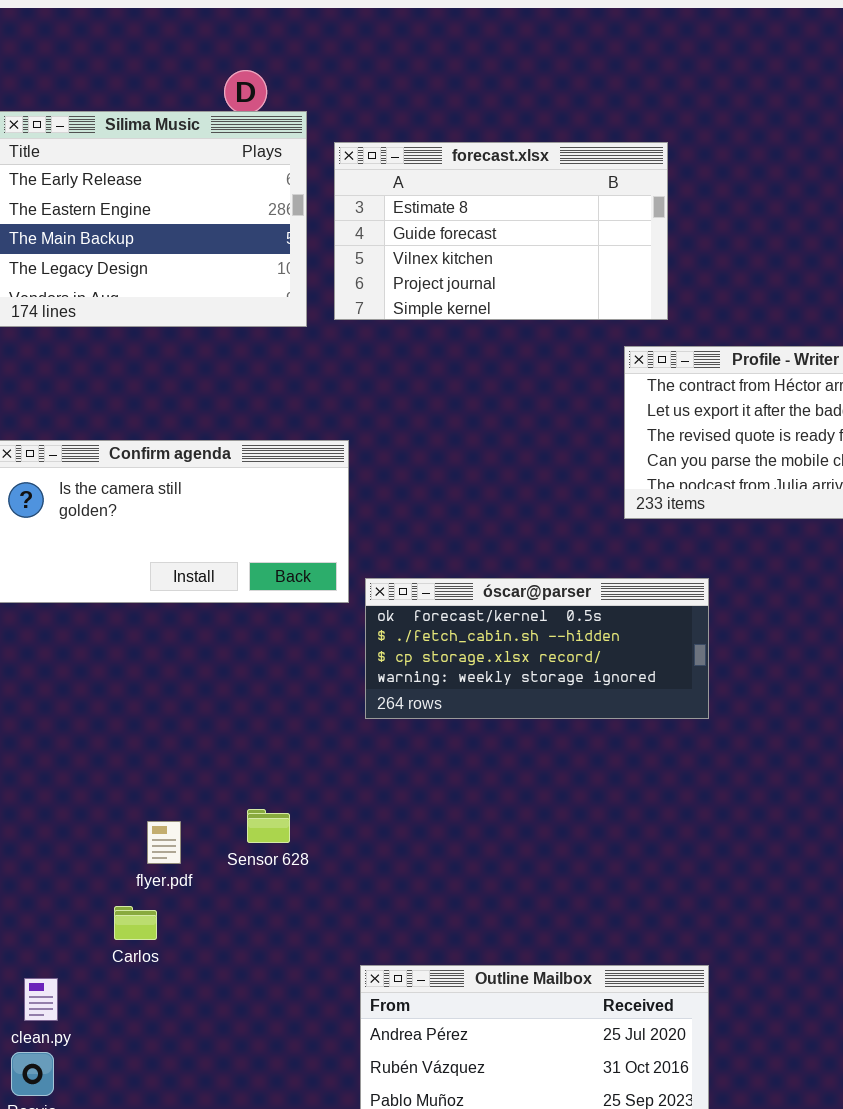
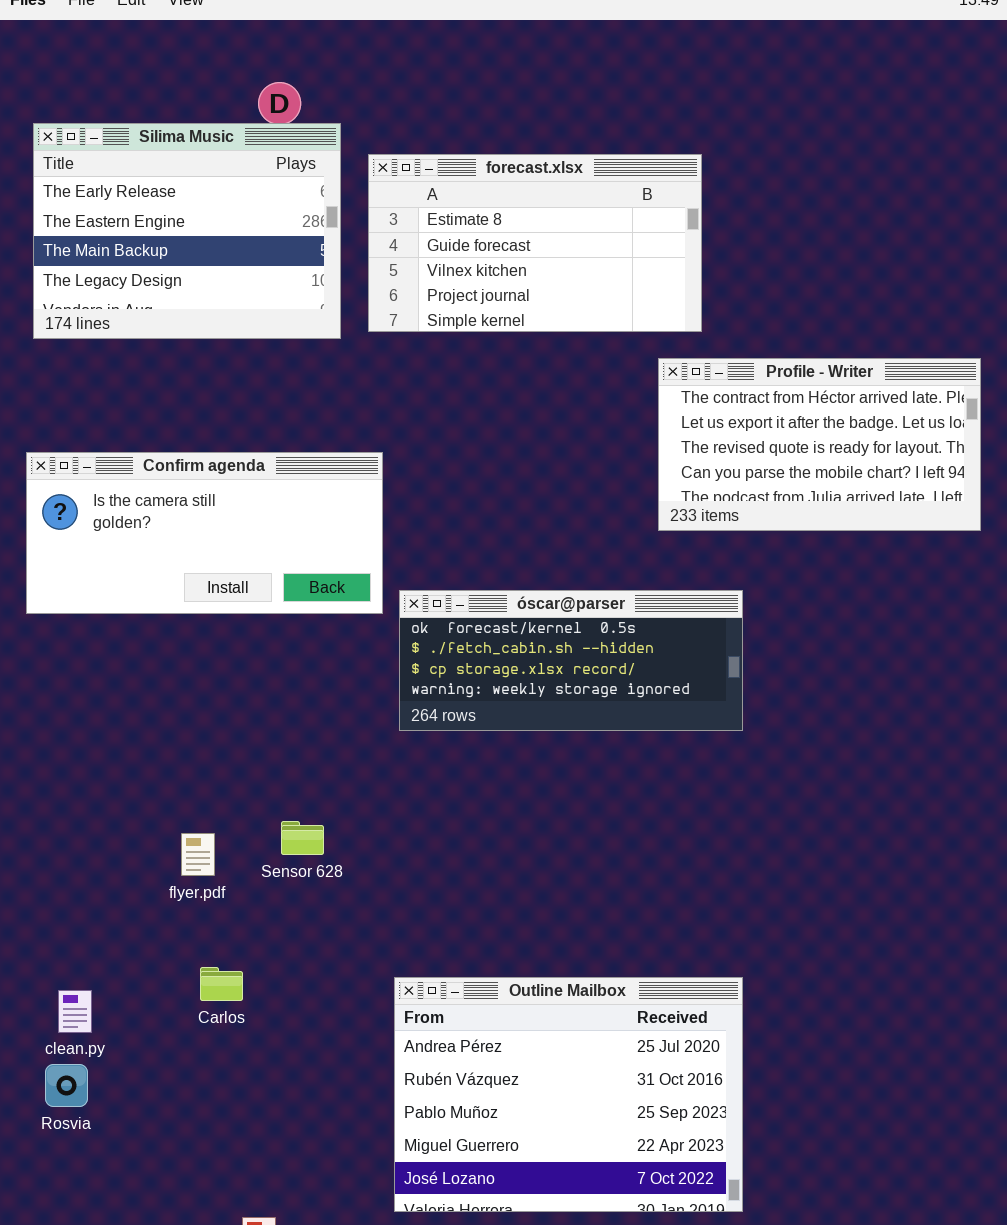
Carlos: [114,906,157,940] -> [200,967,243,1001], moved

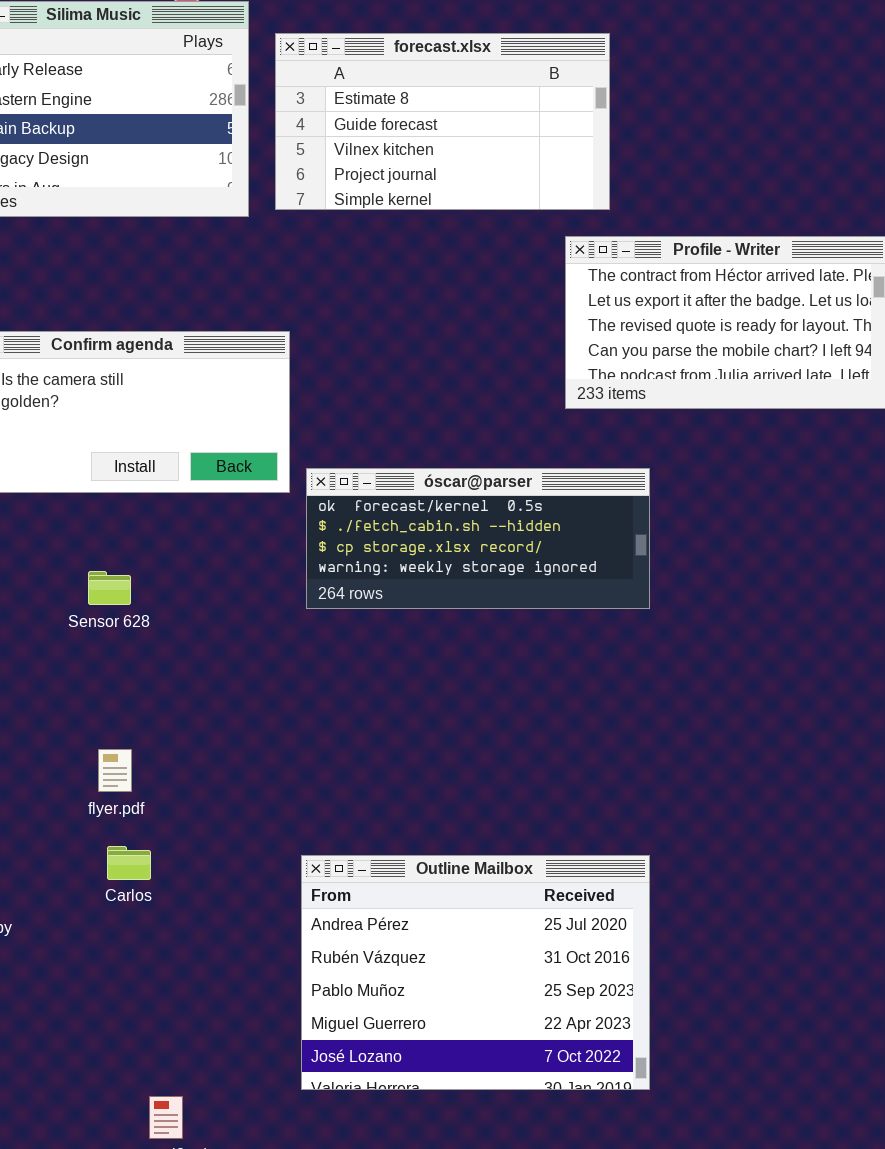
Sensor 628: [281,821,324,855] -> [88,571,131,605], moved
flyer.pdf: [181,833,215,876] -> [98,749,132,792], moved

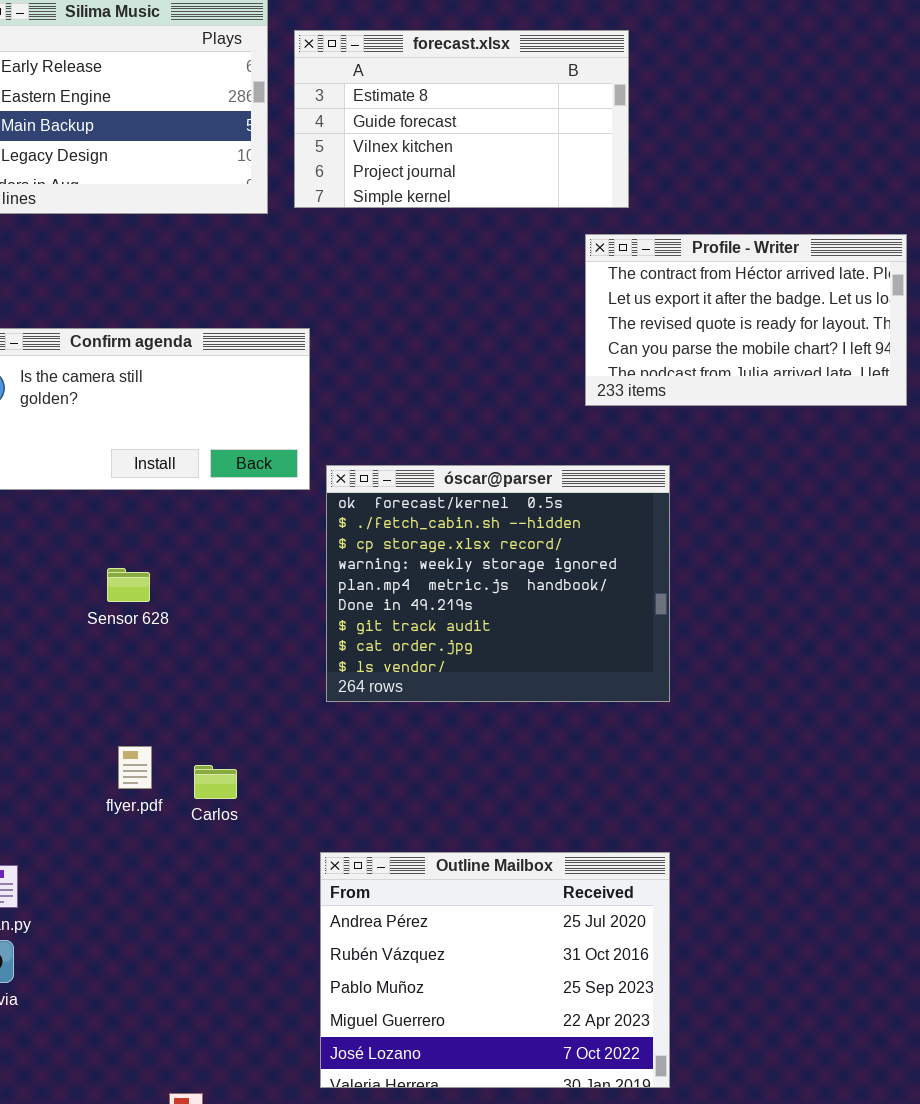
óscar@parser: [306,468,650,609] -> [326,465,670,702], resized
Carlos: [107,846,151,880] -> [194,765,237,799], moved

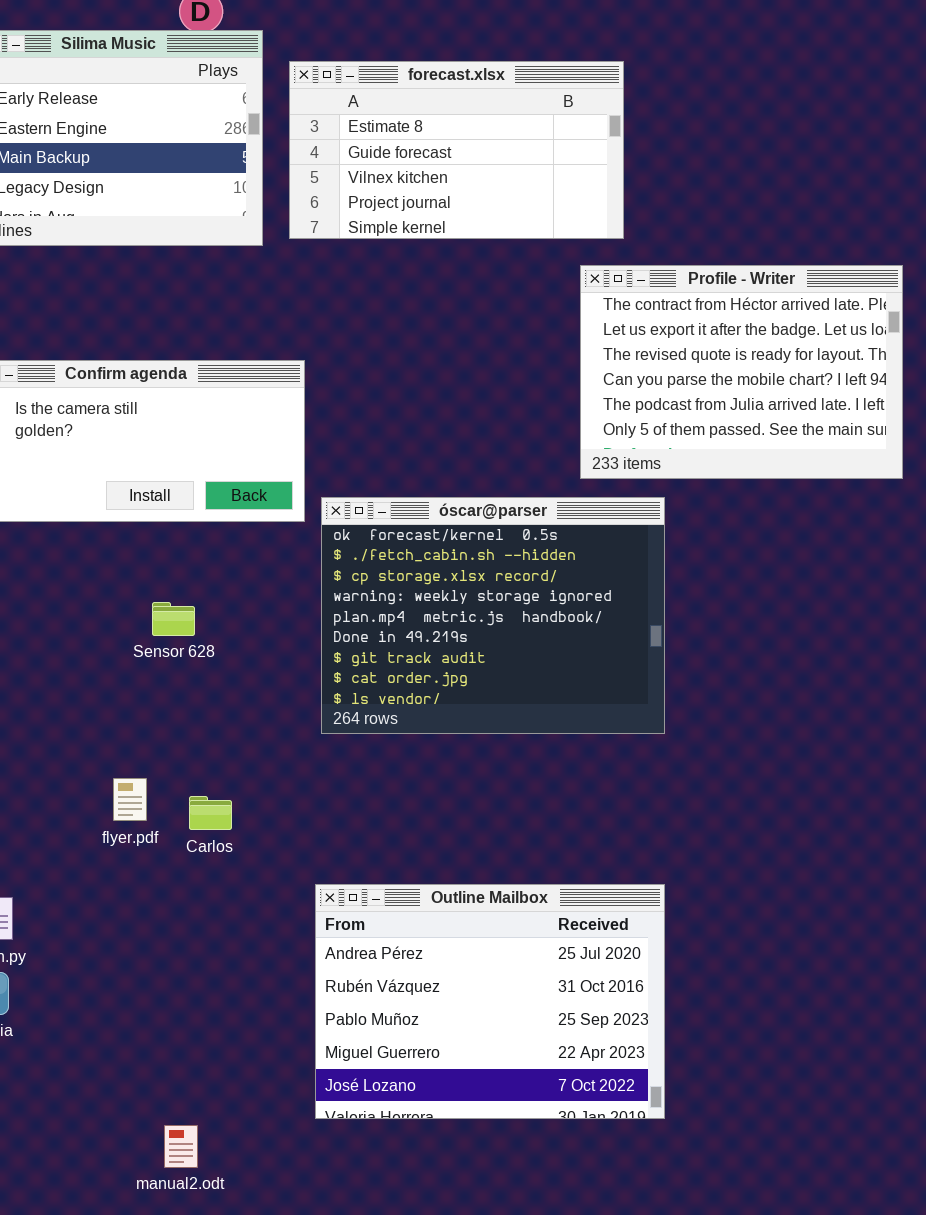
Profile - Writer: [585,234,907,406] -> [580,265,903,479], resized
Sensor 628: [107,568,150,602] -> [152,602,195,636], moved

